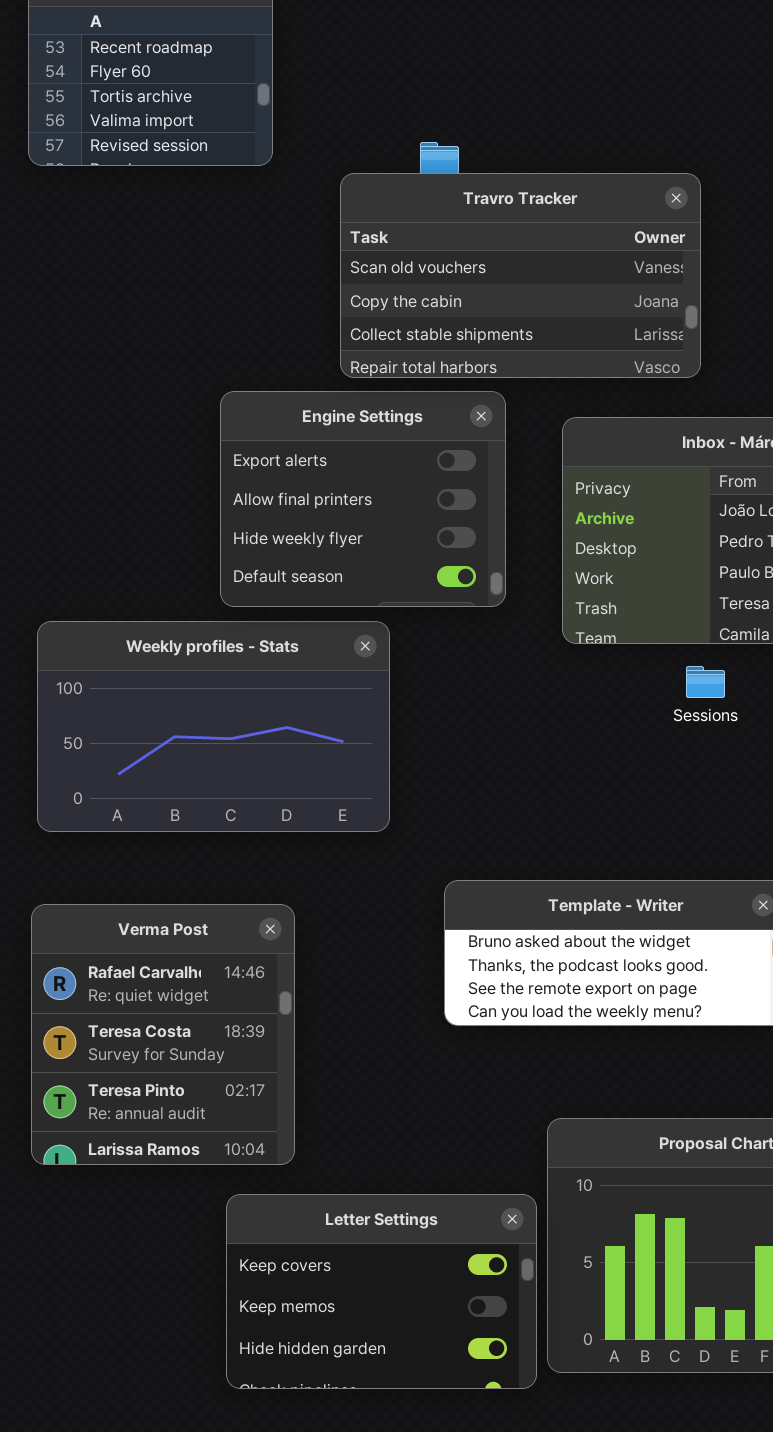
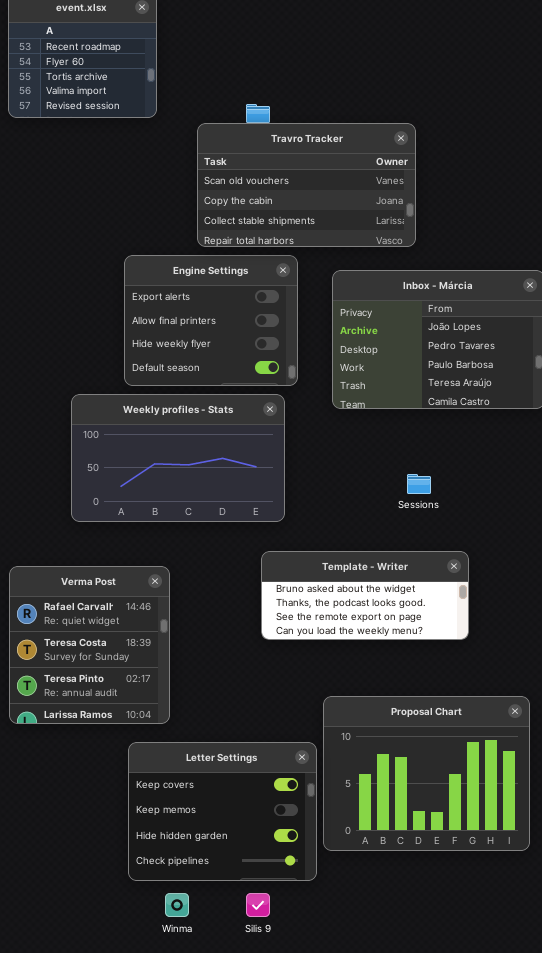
Weekly profiles - Stats: [37,621,390,832] -> [71,394,285,522], moved
Sessions: [686,666,725,698] -> [407,474,431,494], moved
Letter Settings: [226,1194,537,1389] -> [128,742,317,881], resized

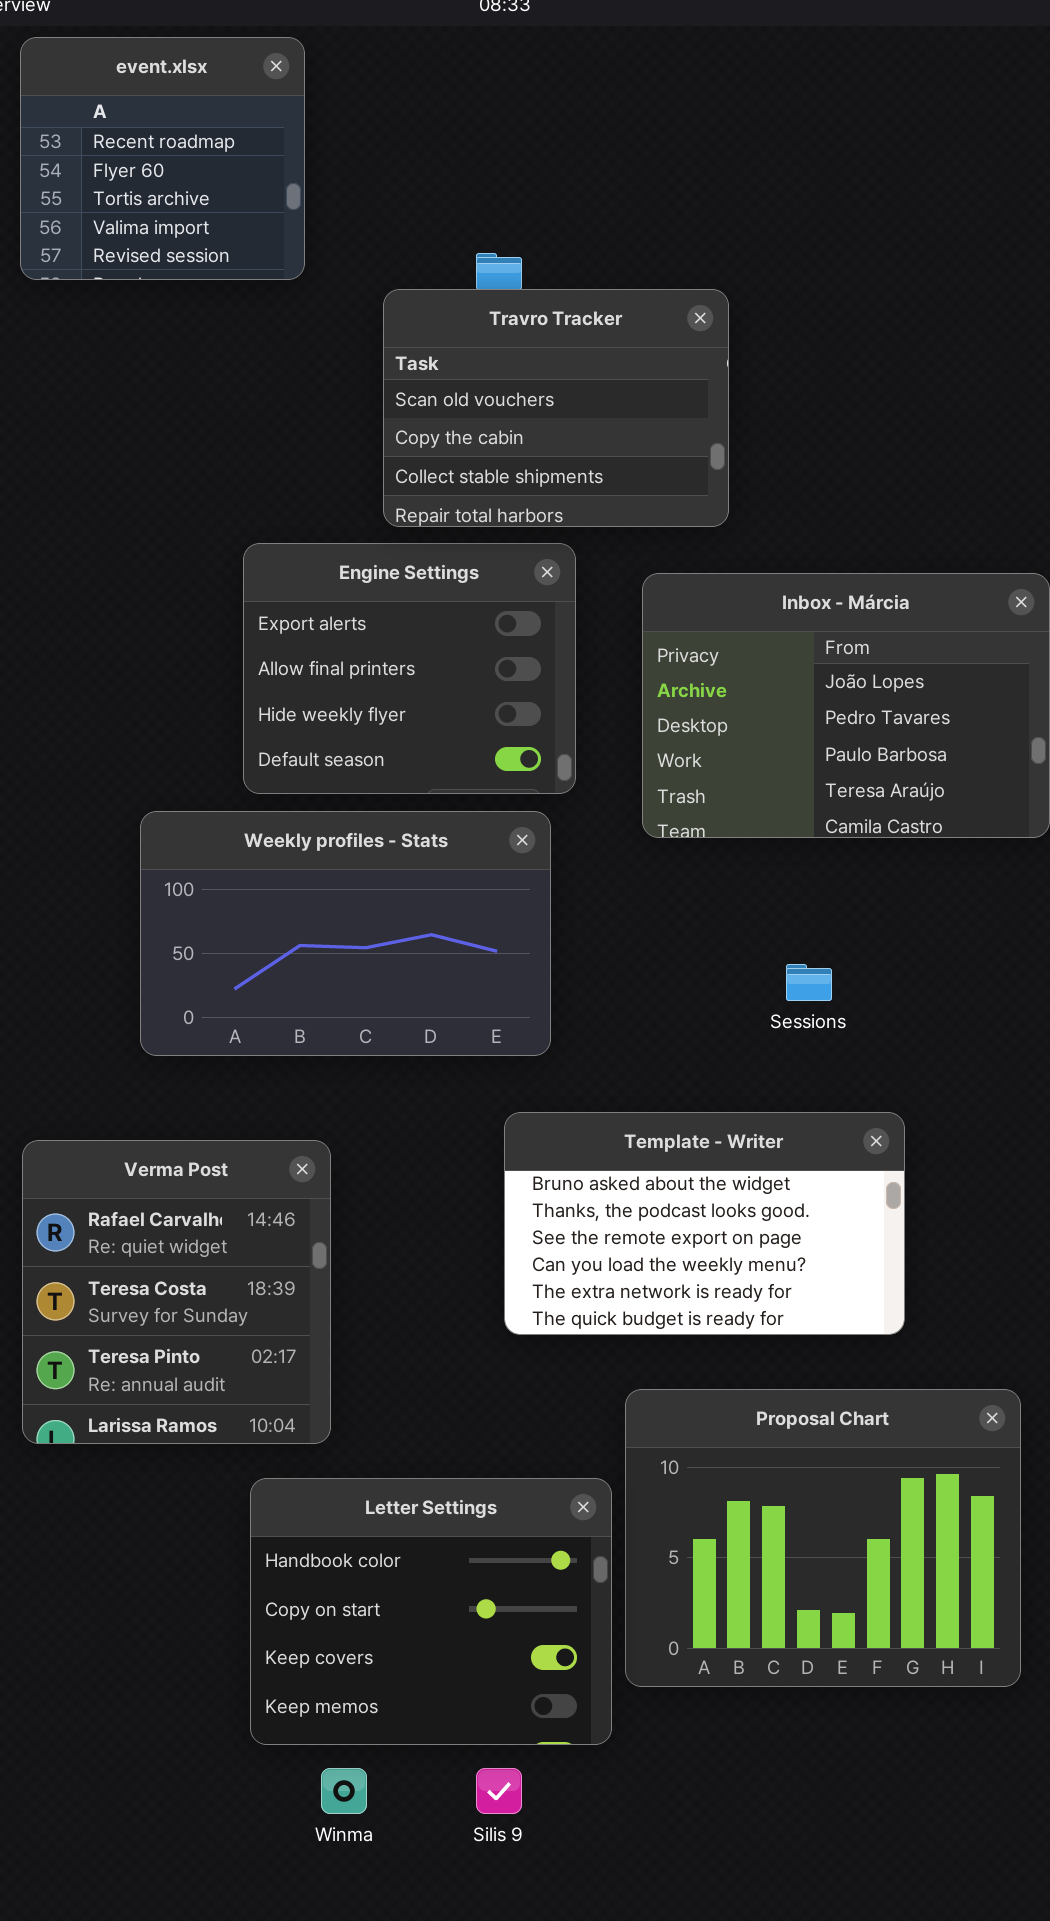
Travro Tracker: [197,123,416,247] -> [383,289,729,527], resized
Template - Writer: [261,551,469,640] -> [504,1112,905,1335], resized
Letter Settings: [128,742,317,881] -> [250,1478,612,1745], scrolled up 2 rows

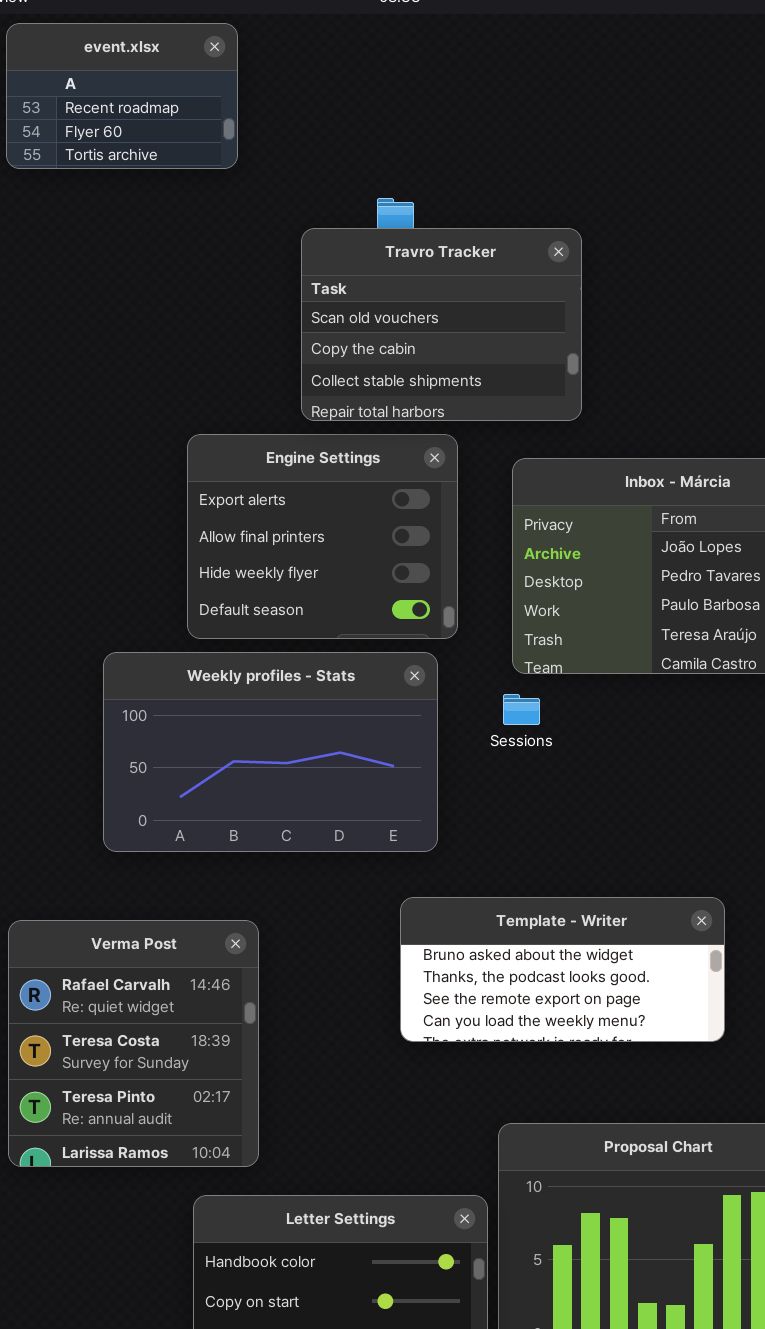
event.xlsx: [20,37,305,280] -> [6,23,238,169], resized
Sessions: [786,964,832,1001] -> [503,694,540,725], moved
Template - Writer: [504,1112,905,1335] -> [400,897,725,1042], resized

